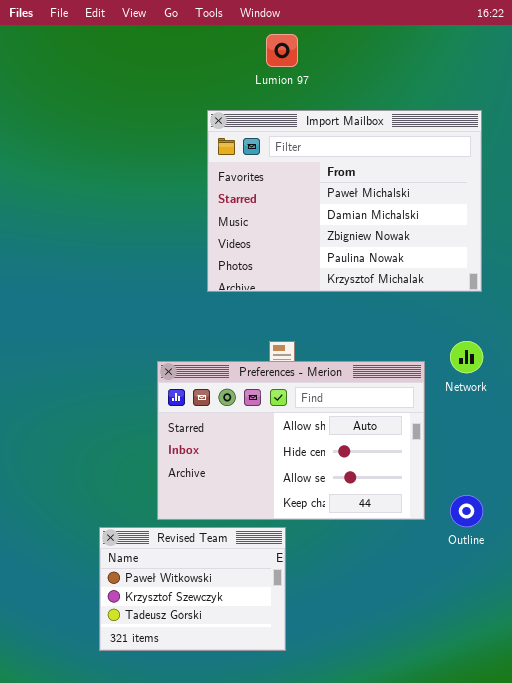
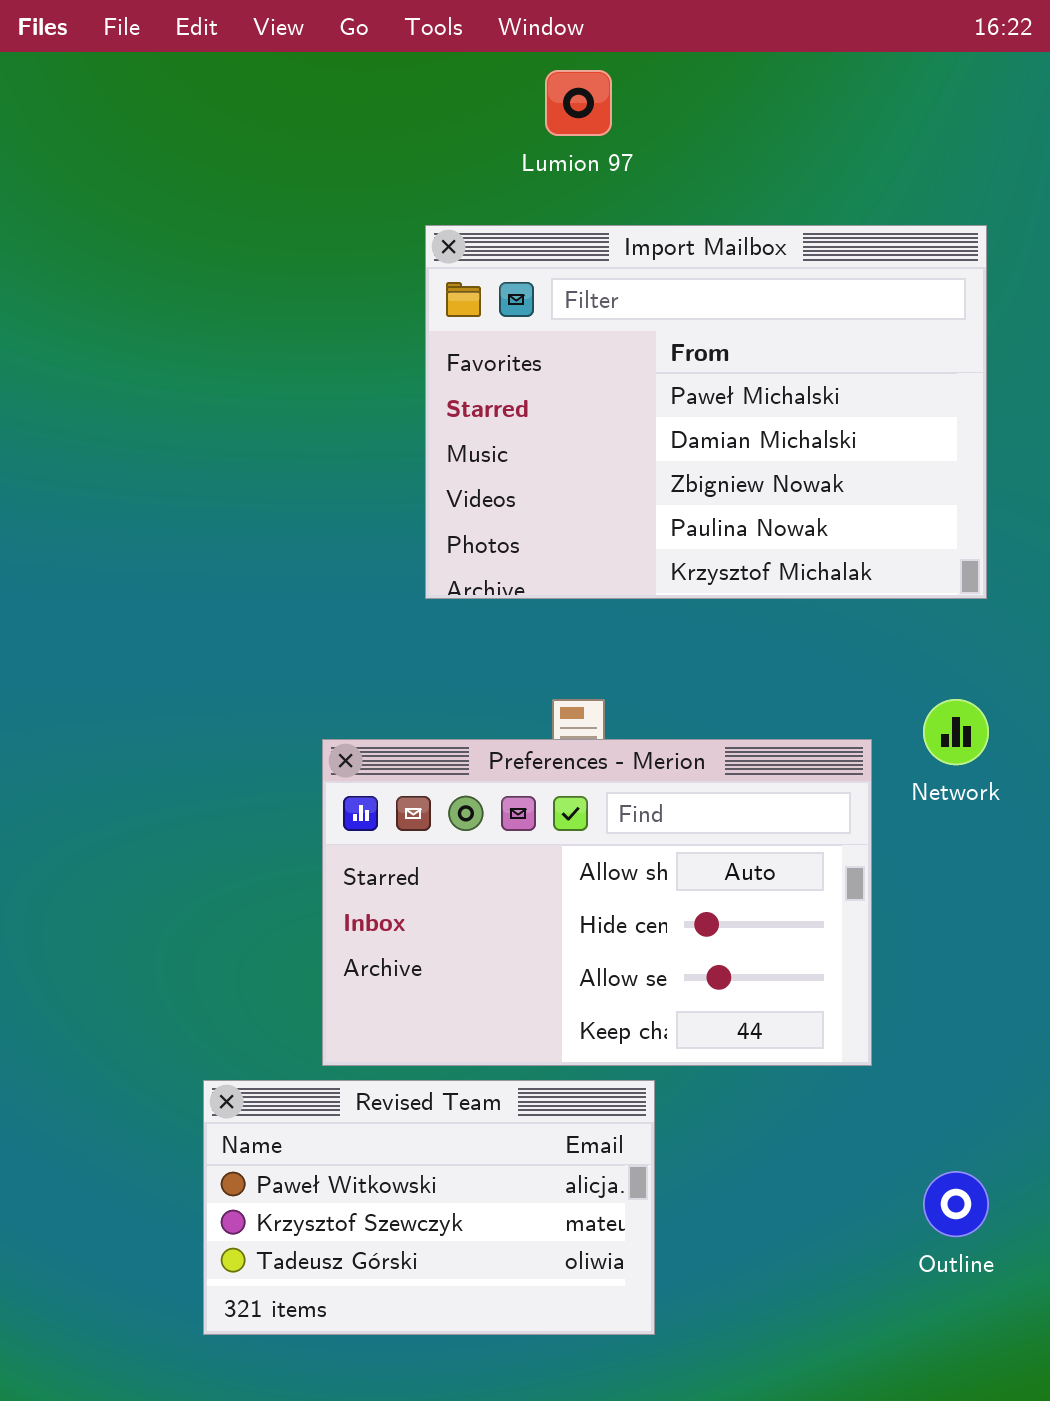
Outline: [450,495,483,527] -> [923,1171,989,1237], moved
Revised Team: [99,527,286,651] -> [203,1080,655,1335], resized

